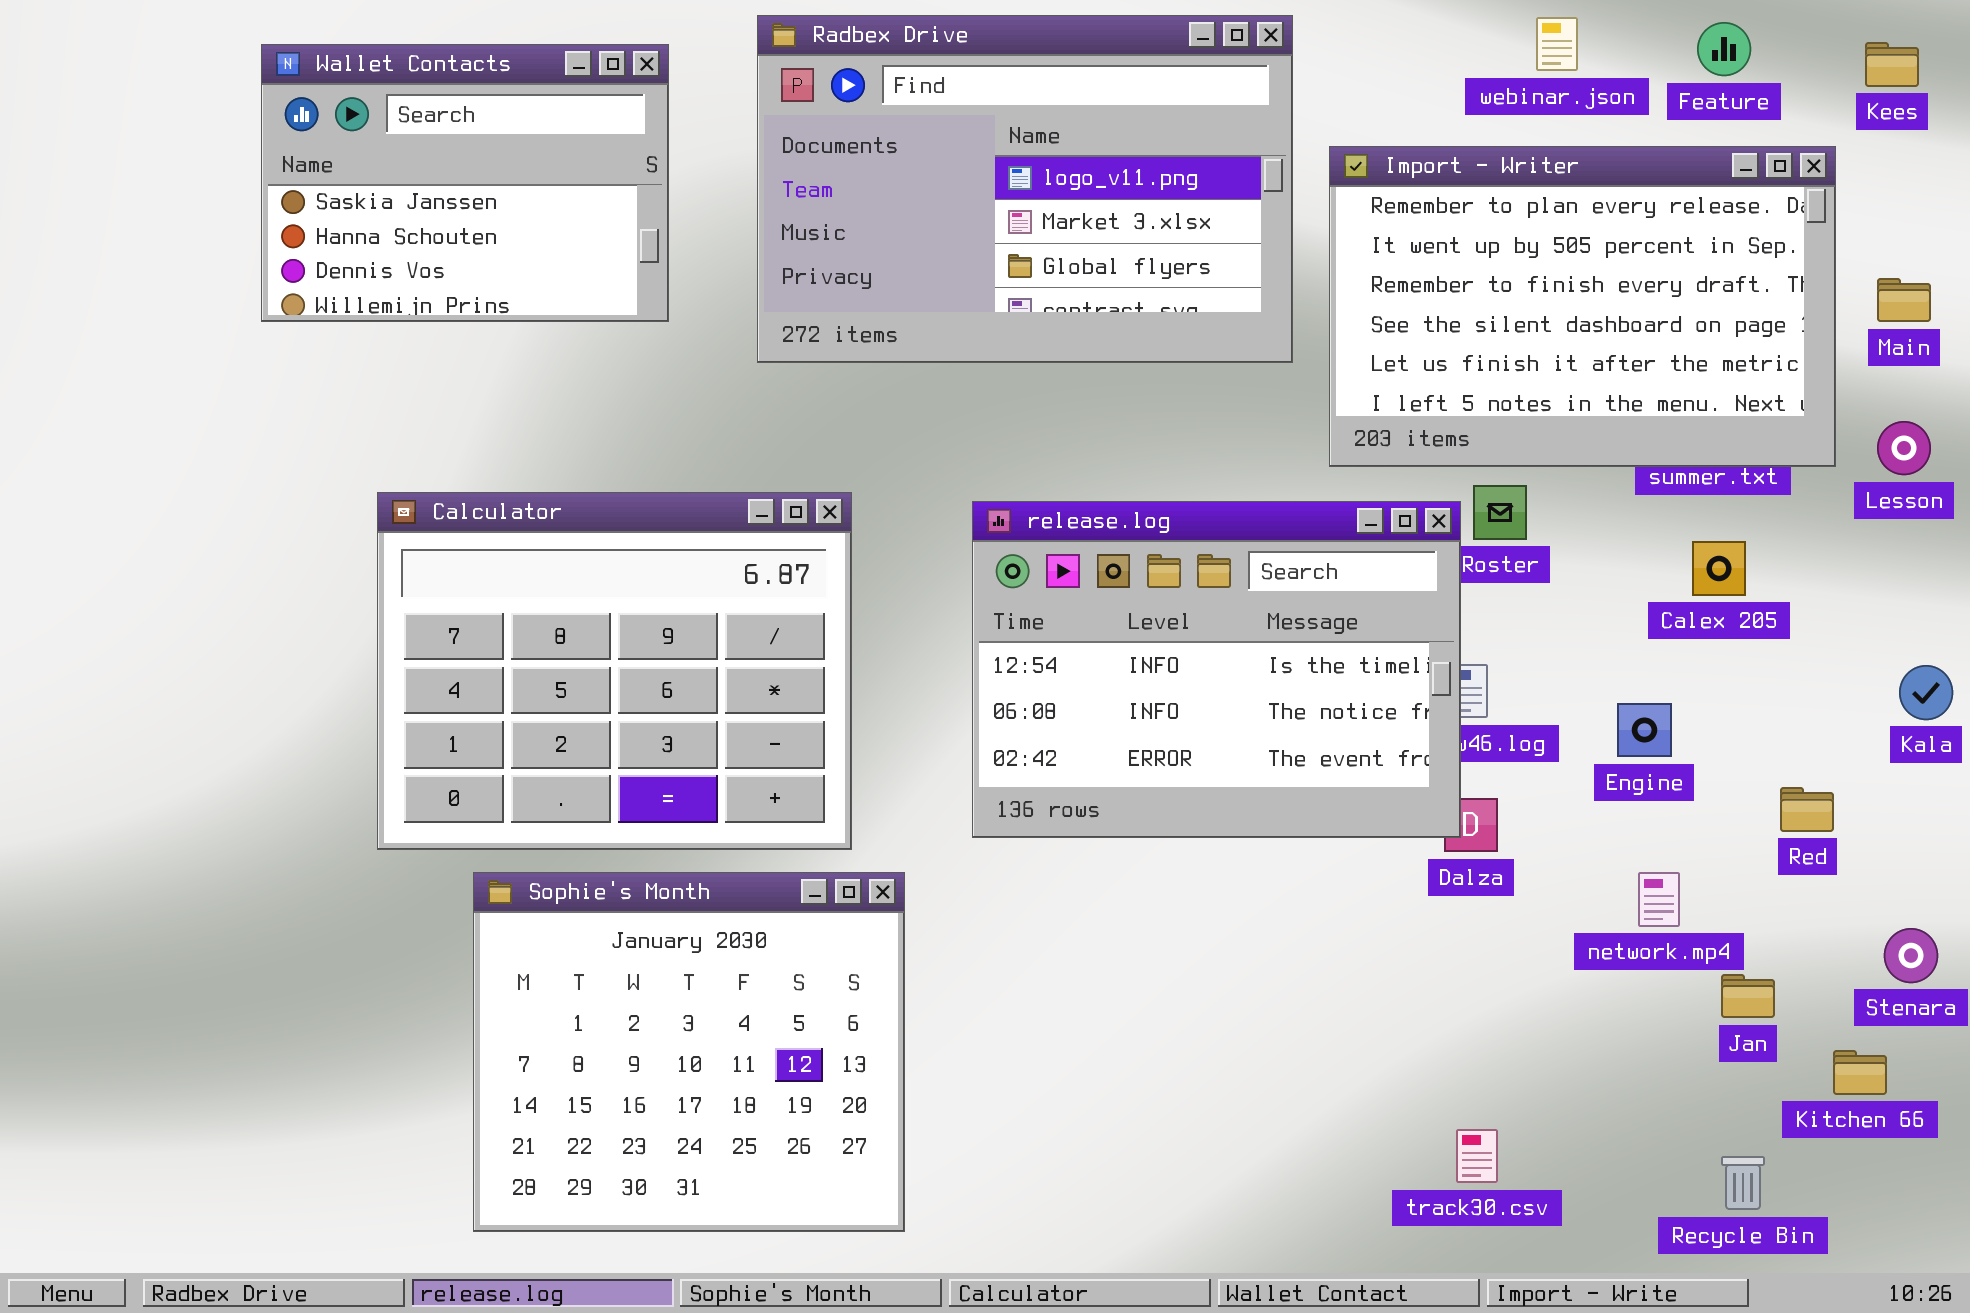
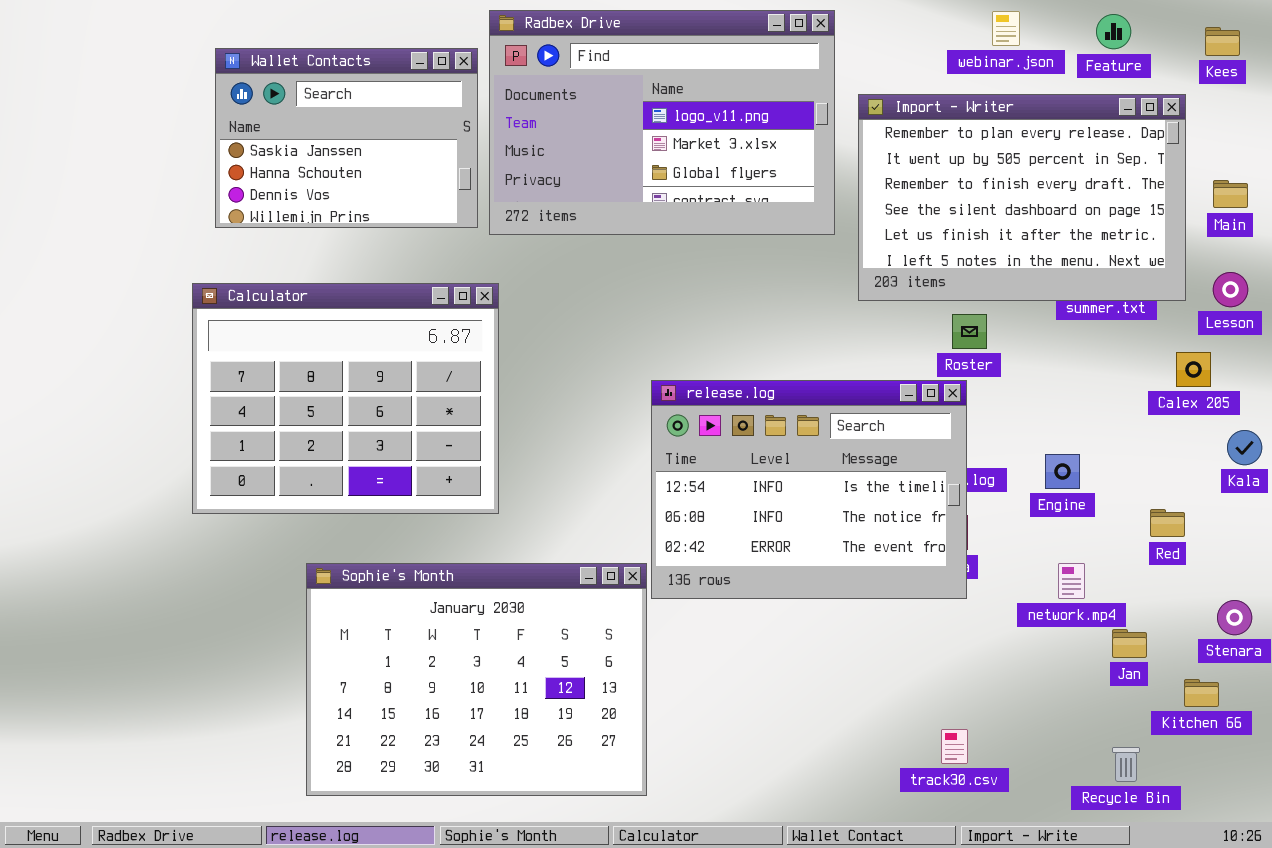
Wallet Contacts: [261,44,669,322] -> [215,48,478,228], moved
Calculator: [377,492,852,850] -> [192,283,499,514], moved
release.log: [972,501,1461,838] -> [651,380,967,599], moved
Calex 205: [1692,541,1746,596] -> [1176,352,1211,387], moved
Sophie's Month: [473,872,905,1232] -> [306,563,647,796], resized

